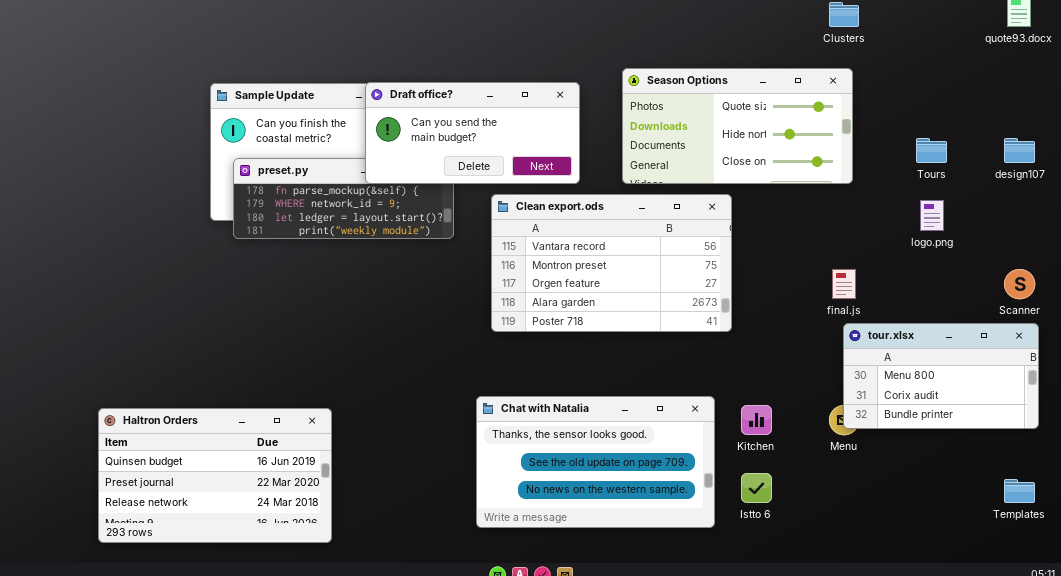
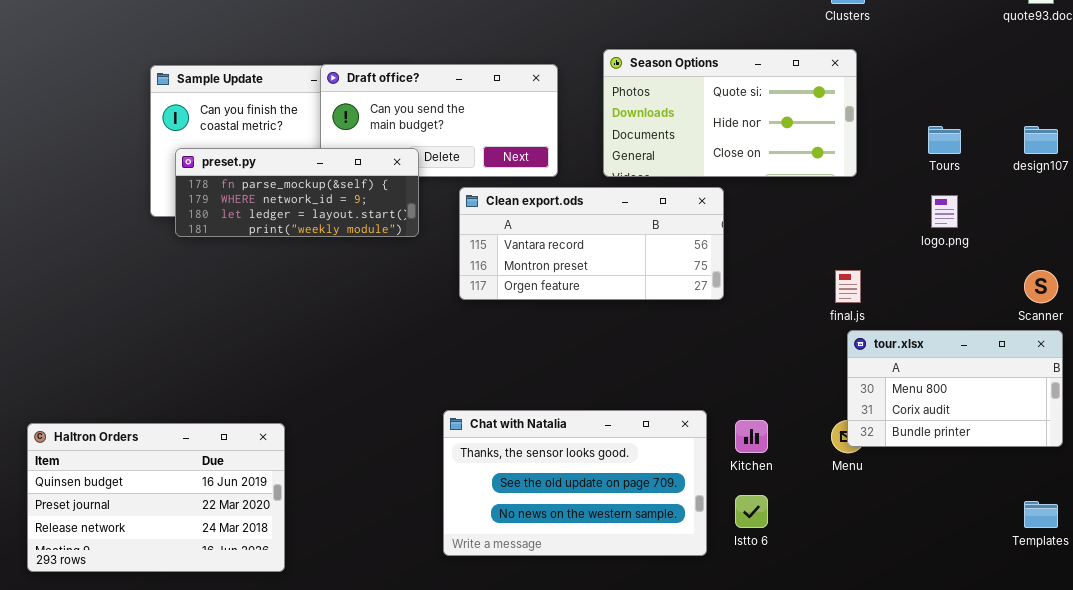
preset.py: [233,158,454,239] -> [175,148,419,237], raised
Clean export.ods: [491,194,732,332] -> [459,187,724,300], resized

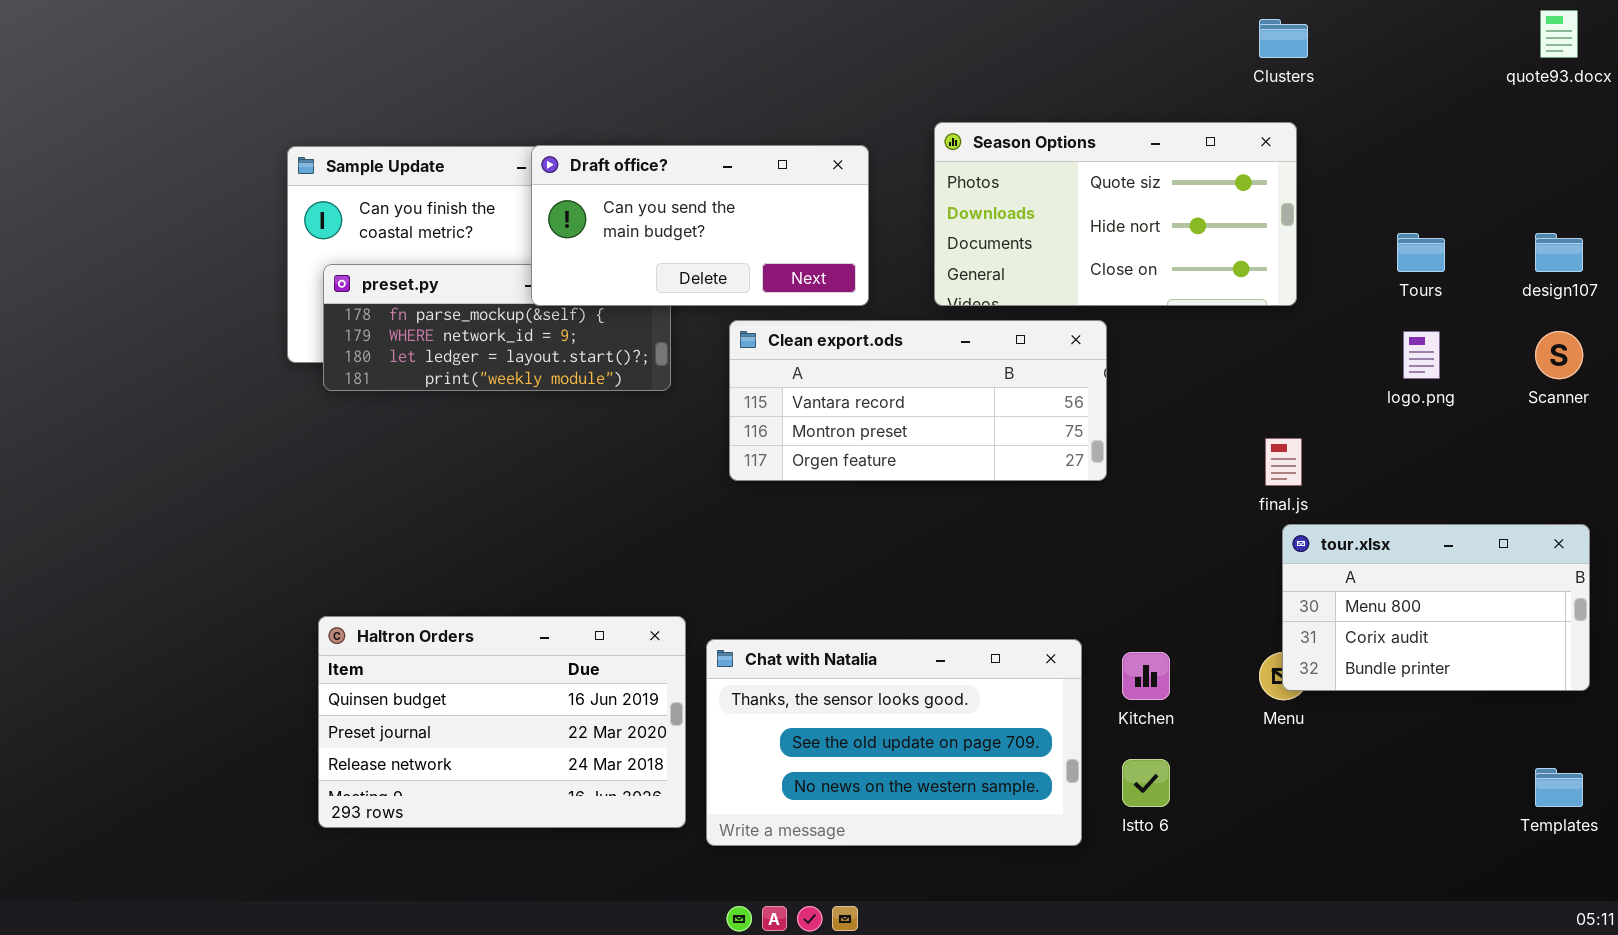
Draft office?: [320,64,558,177] -> [531,145,869,306], raised
Scanner: [1024,270,1058,303] -> [1535,331,1583,379], moved
Haltron Orders: [27,423,285,572] -> [318,616,686,828], moved

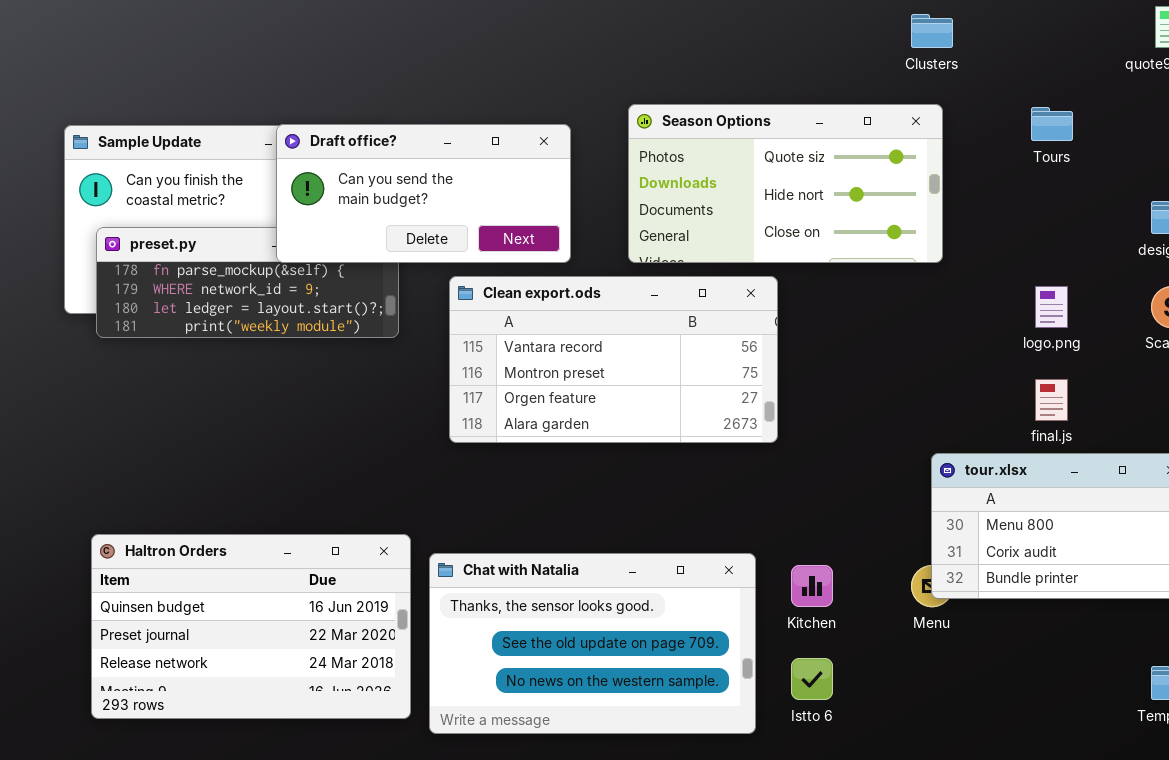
Tours: [1397,233,1445,272] -> [1031,107,1073,141], moved
Clean export.ods: [729,320,1107,481] -> [449,276,778,443], resized
final.js: [1265,438,1302,486] -> [1035,379,1068,421], moved

